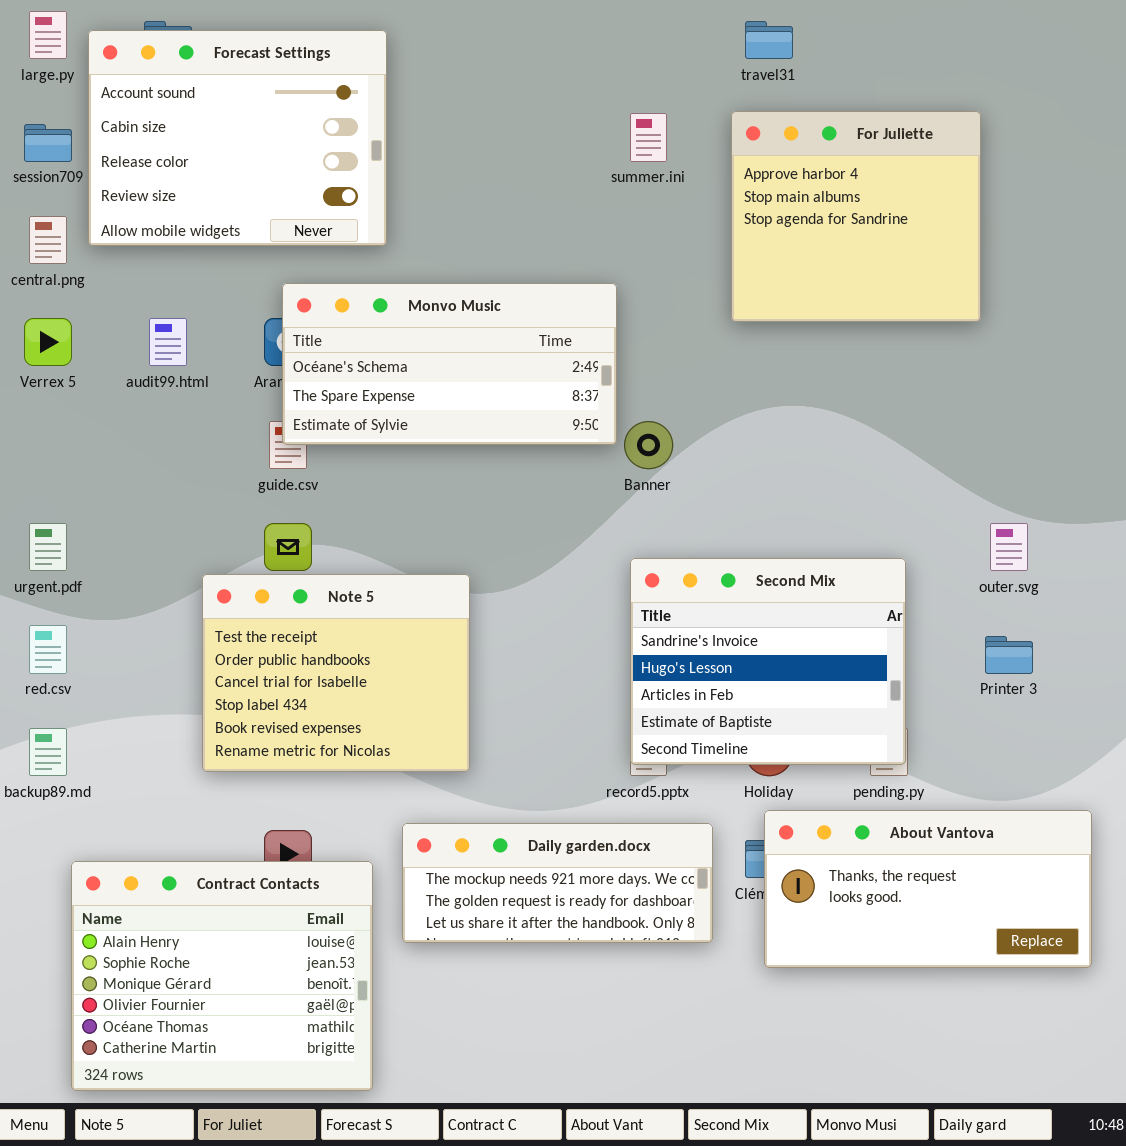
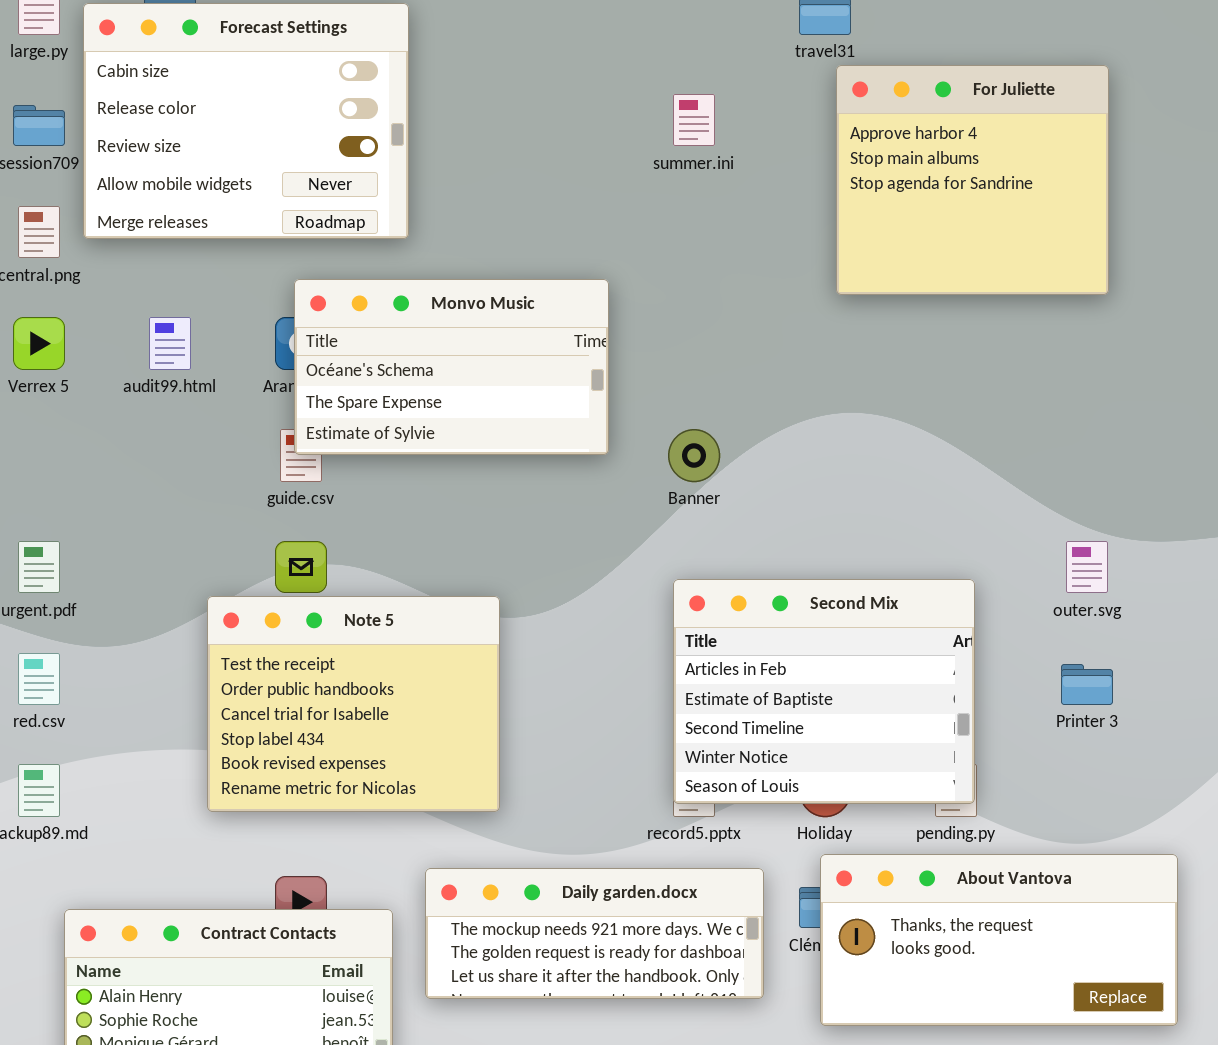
Forecast Settings: [88,30,387,246] -> [83,3,409,239], scrolled down 1 row
For Juliette: [731,111,981,322] -> [836,65,1109,295], moved
Monvo Music: [282,283,617,445] -> [294,279,609,455], resized
Second Mix: [630,558,906,765] -> [673,579,975,804], scrolled down 2 rows

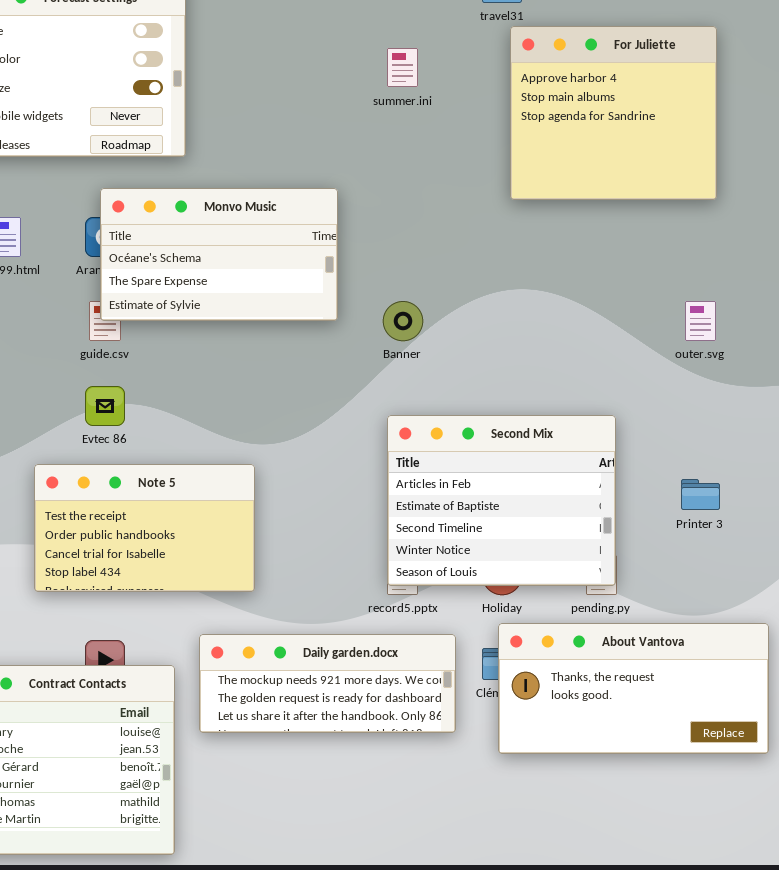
outer.svg: [1066,541,1108,593] -> [685,301,716,341], moved
Note 5: [207,596,500,812] -> [34,464,255,592], resized

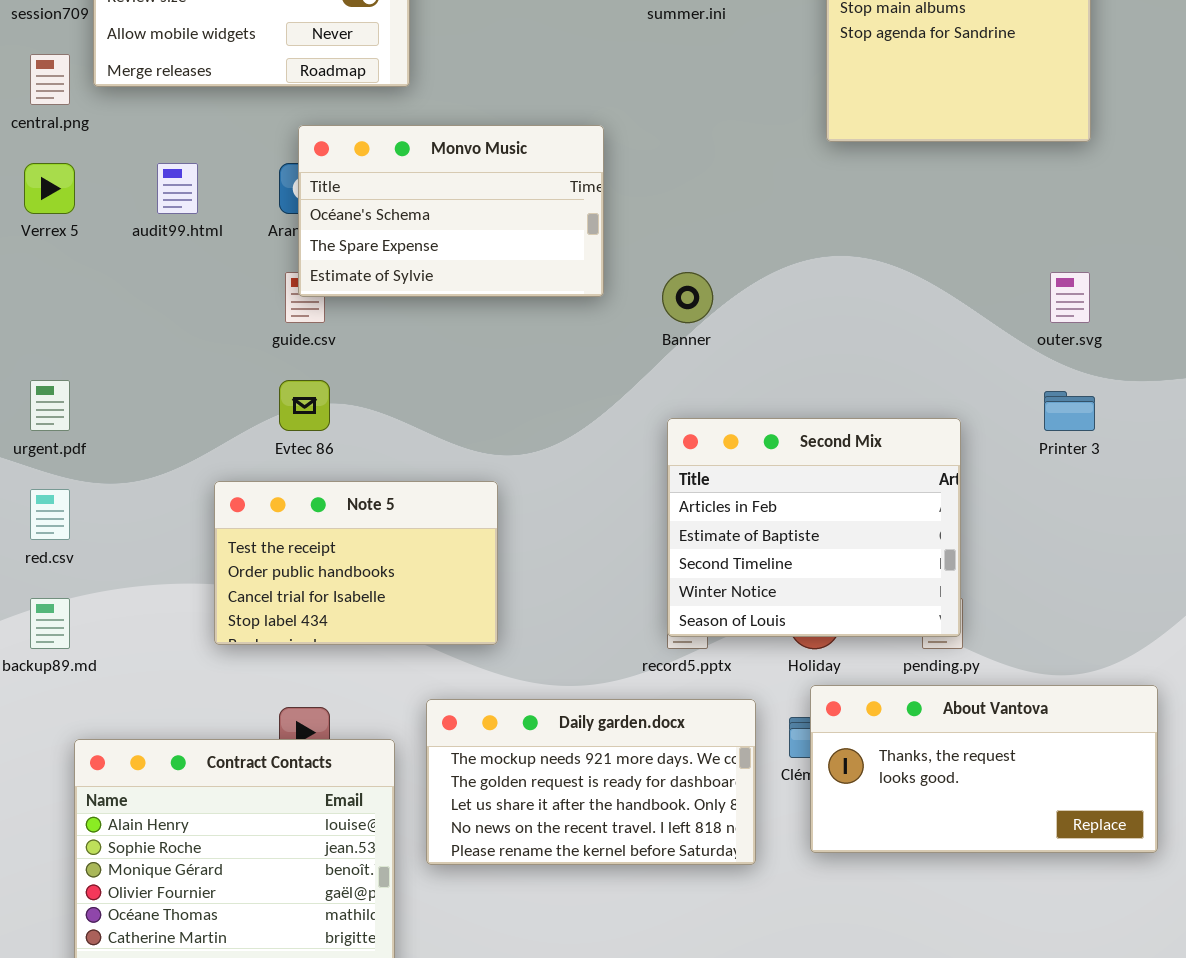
Printer 3: [681,479,720,510] -> [1044,391,1095,431], moved
Daily garden.docx: [199,634,456,733] -> [426,699,756,865], resized

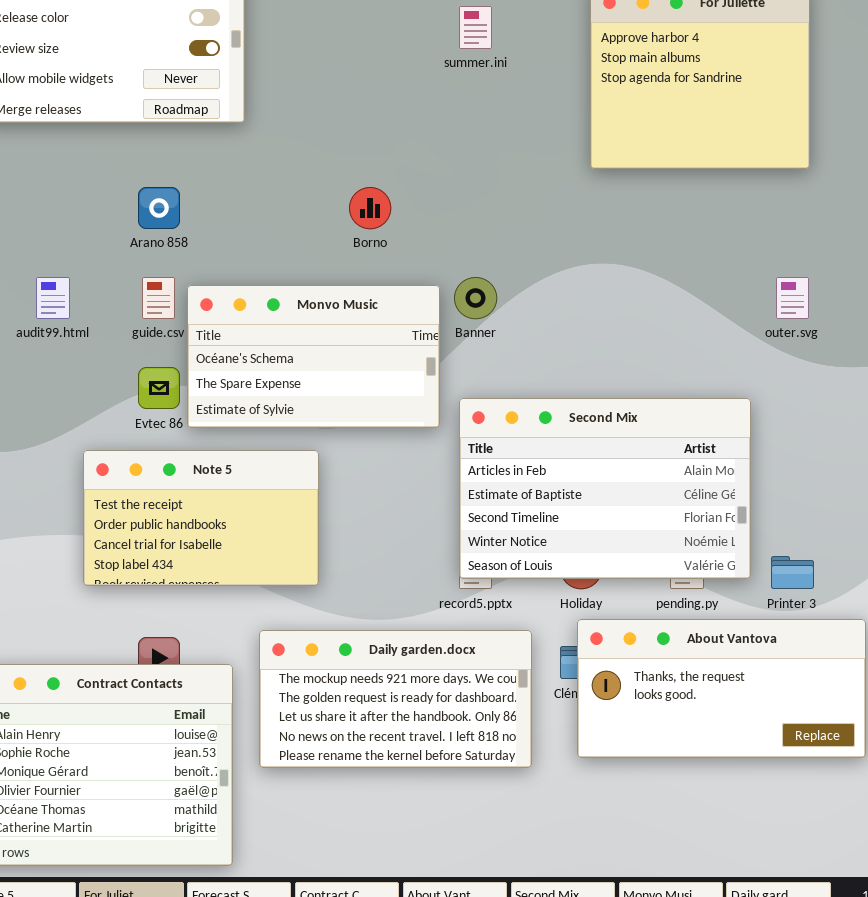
Monvo Music: [298,125,604,297] -> [187,285,440,428], moved
audit99.html: [157,163,198,214] -> [36,277,70,319], moved
Printer 3: [1044,391,1095,431] -> [771,556,814,589], moved
Second Mix: [667,418,961,637] -> [459,398,751,579], resized

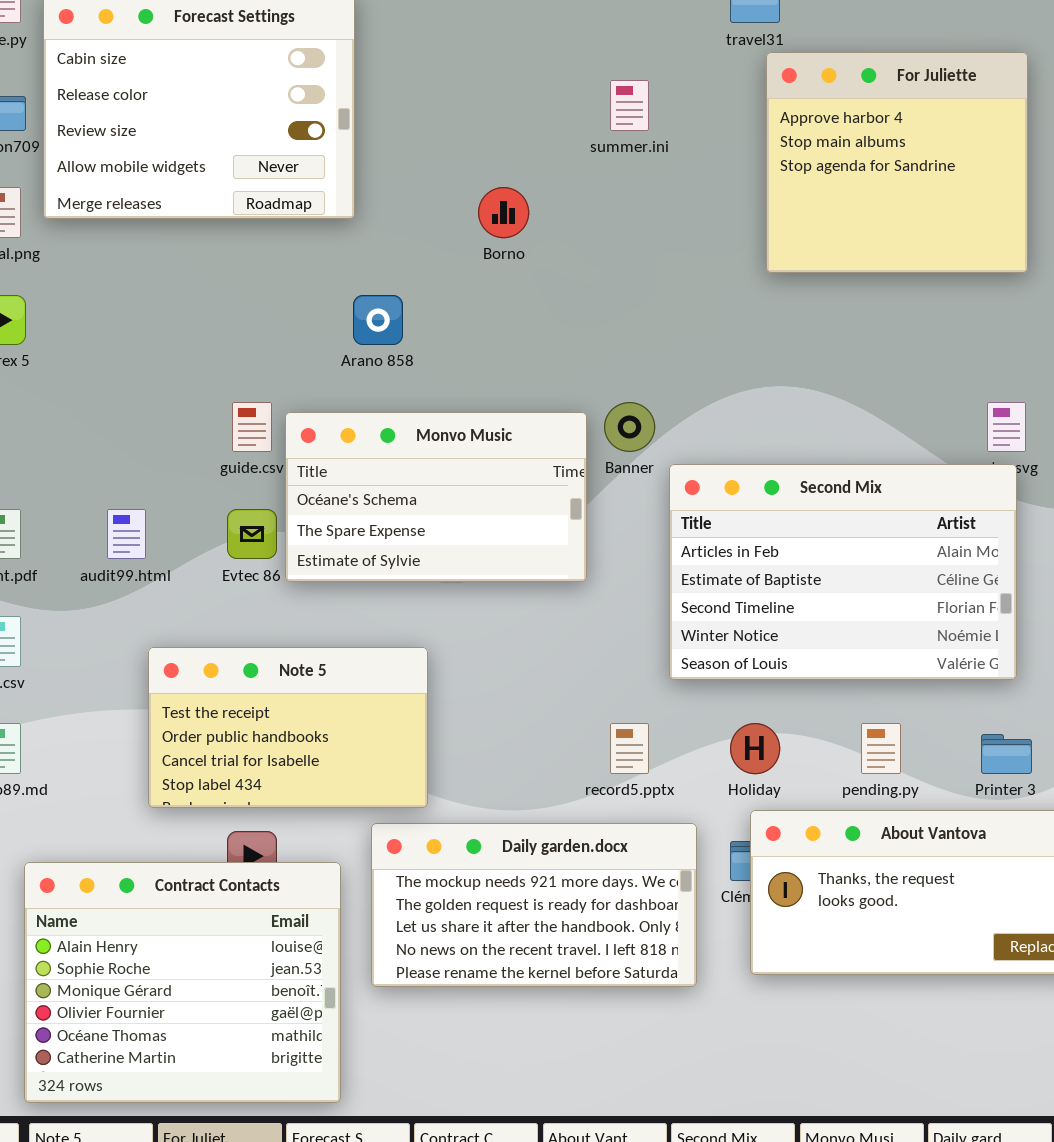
Arano 858: [138,187,180,229] -> [353,295,403,345], moved
Borno: [349,187,391,229] -> [478,187,529,238], moved
audit99.html: [36,277,70,319] -> [107,509,146,559], moved
Second Mix: [459,398,751,579] -> [669,464,1017,680], moved
Note 5: [83,450,319,586] -> [148,647,428,808], moved

